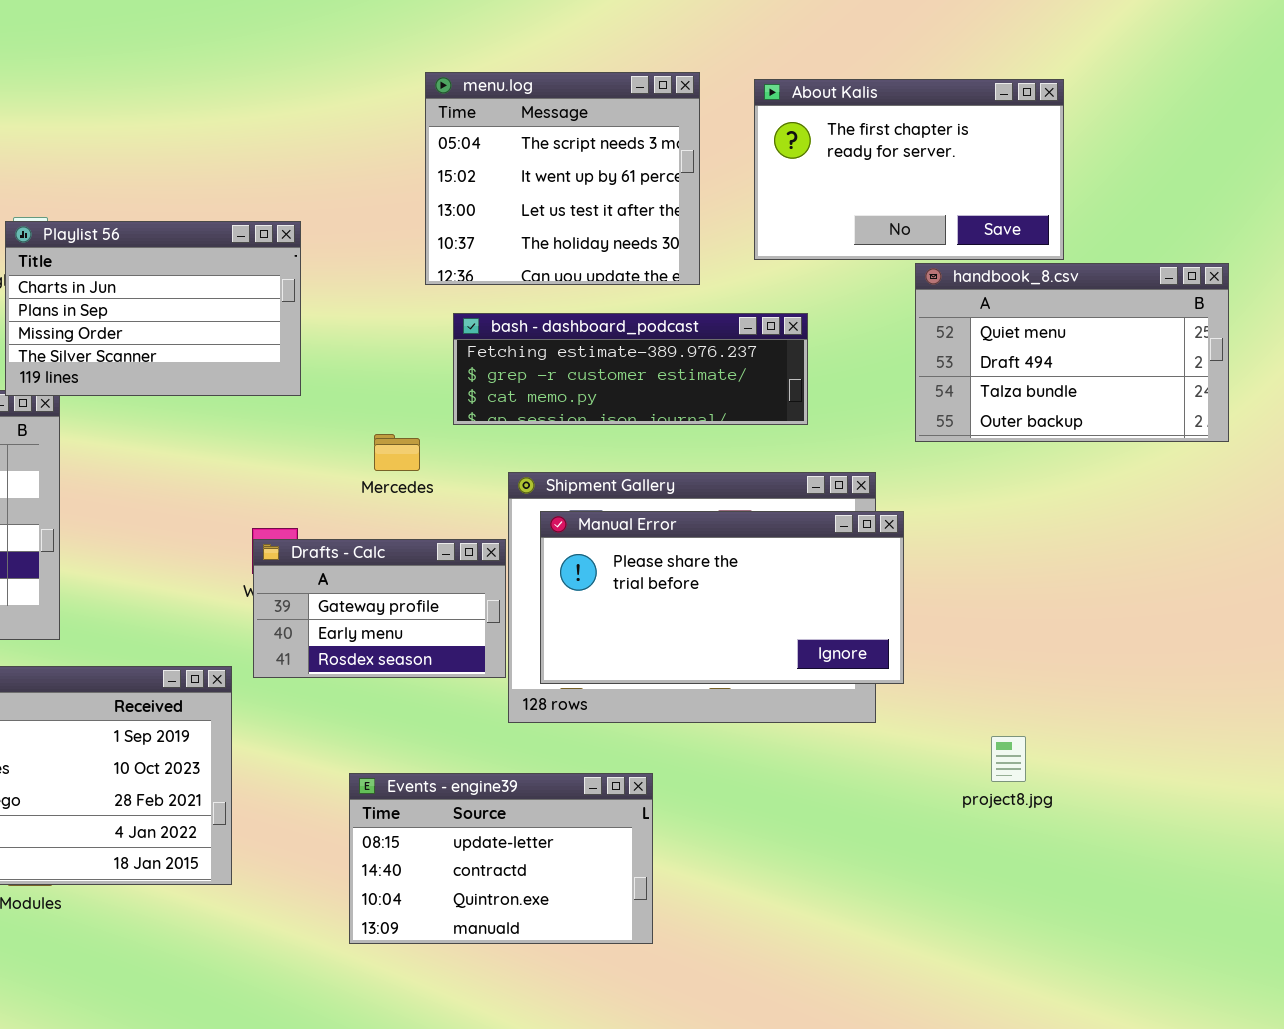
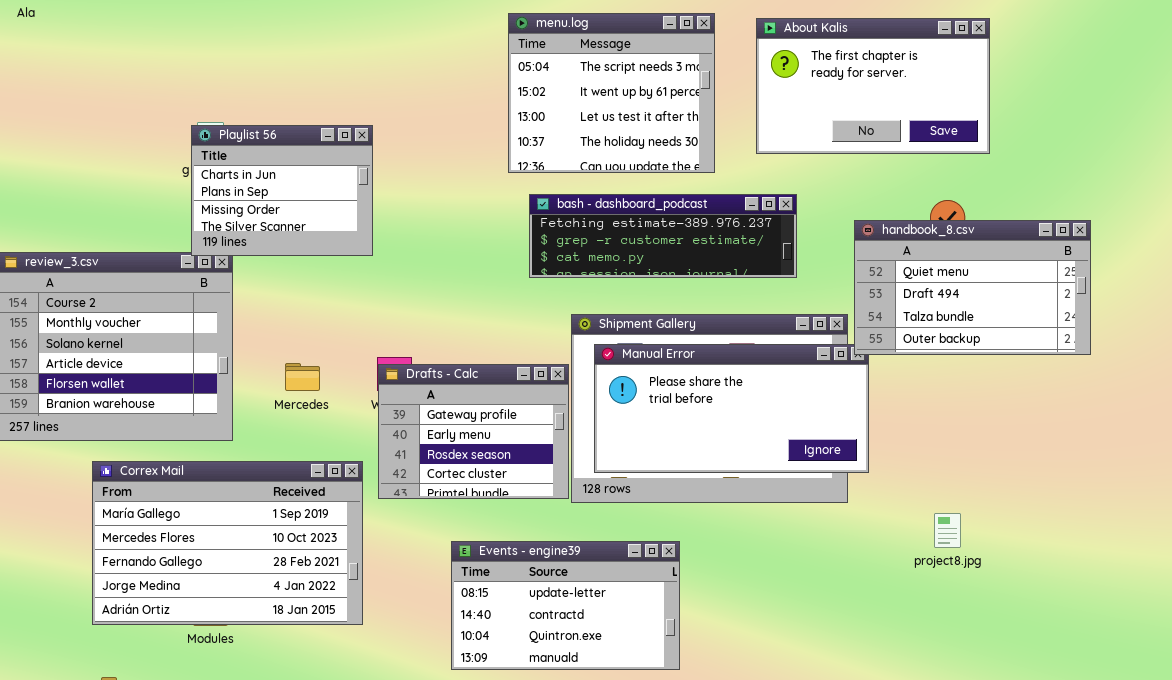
Playlist 56: [5,221,301,396] -> [191,125,373,256], resized
handbook_8.csv: [915,263,1229,442] -> [854,220,1091,355], moved
Mercedes: [374,434,420,471] -> [285,363,320,391], moved
Drafts - Calc: [253,539,506,678] -> [378,364,569,499], resized

